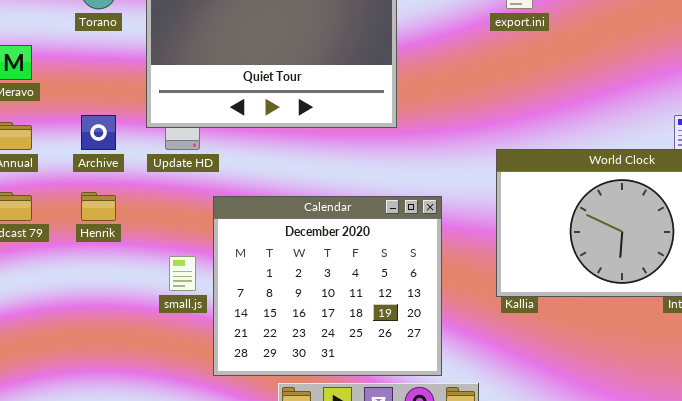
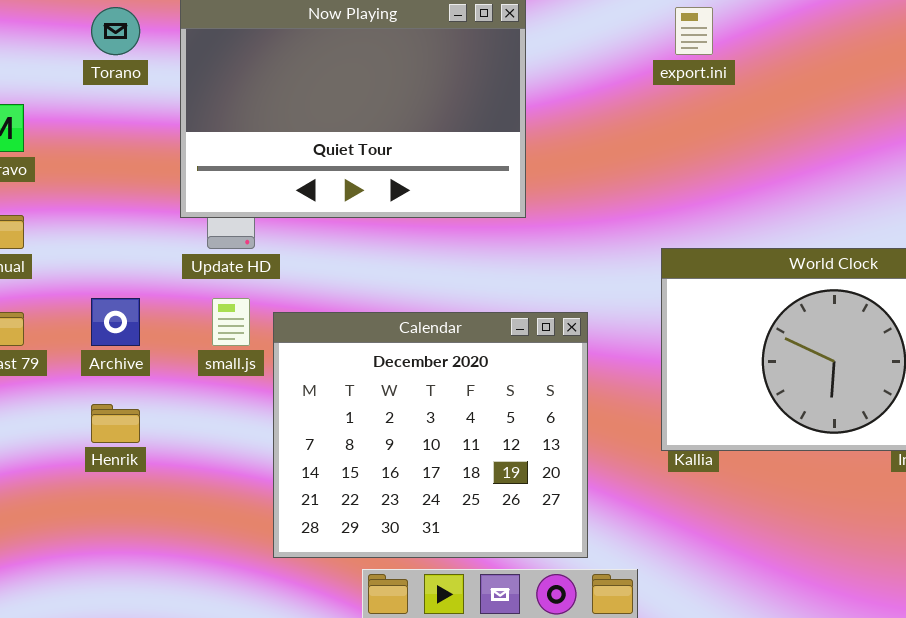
Archive: [81,115,116,150] -> [91,298,140,346], moved
Henrik: [81,192,116,221] -> [91,404,140,443], moved
small.js: [169,256,196,291] -> [212,298,250,346], moved

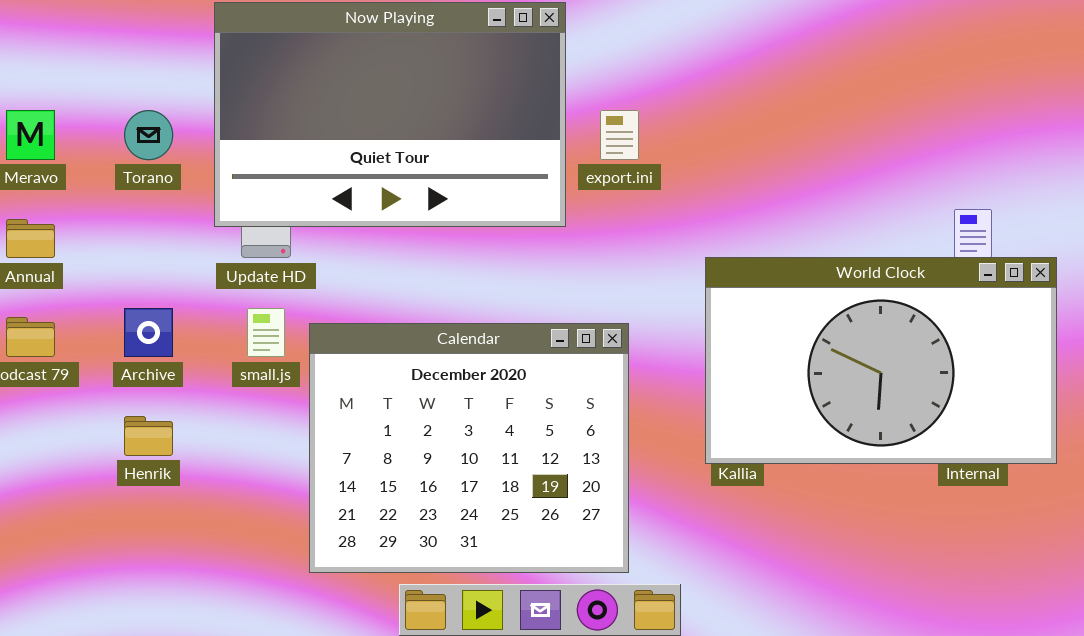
Torano: [91,7,140,55] -> [124,110,173,160], moved
export.ini: [675,7,713,55] -> [600,110,639,160], moved

